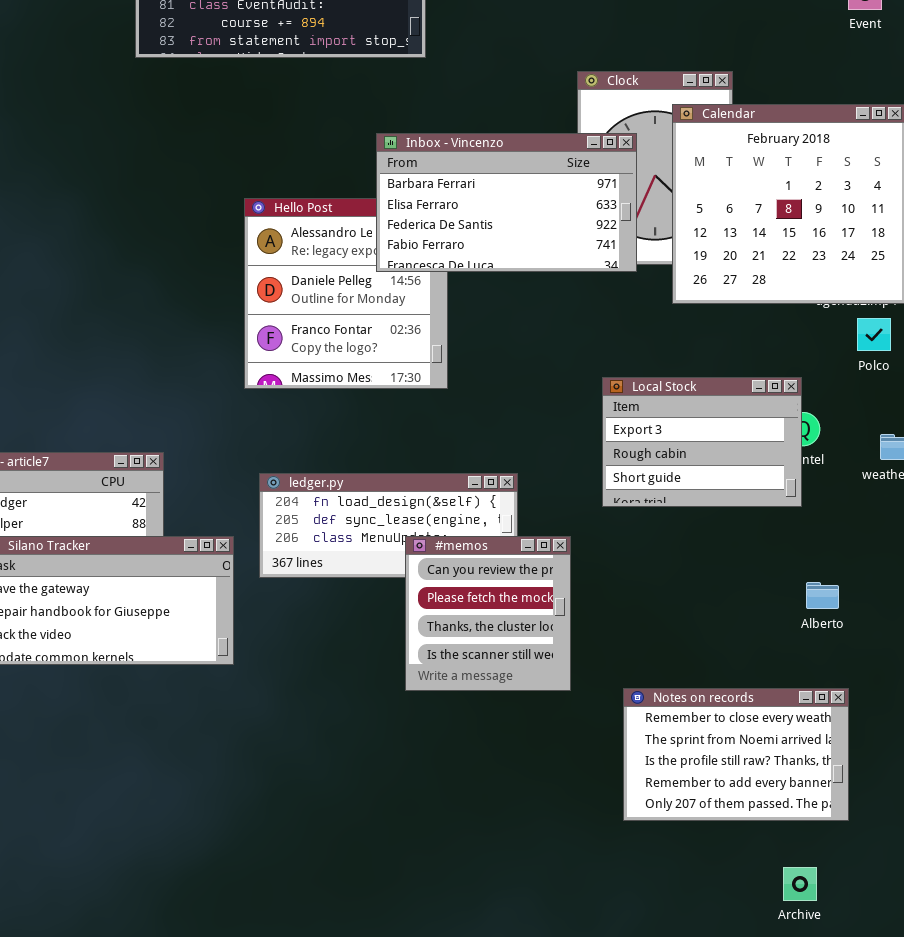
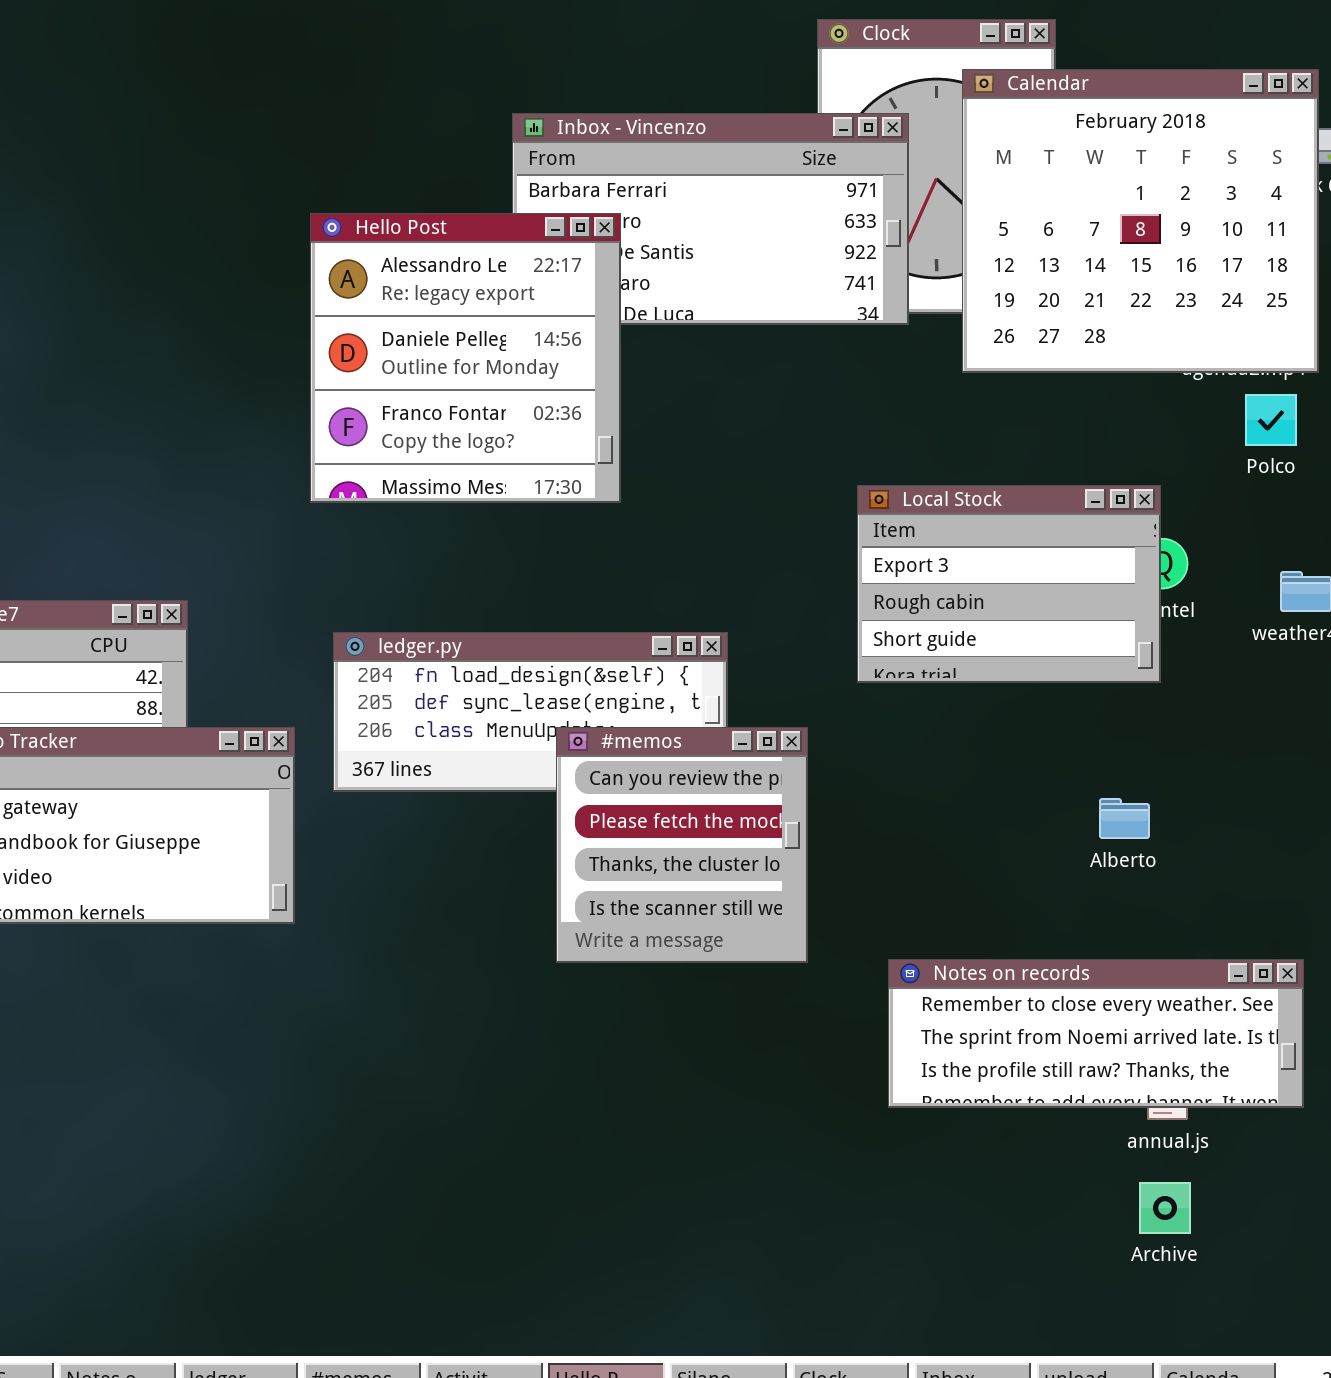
Hello Post: [244,198,448,389] -> [310,213,621,503], raised
Alberto: [806,582,839,609] -> [1099,798,1150,839], moved
Notes on records: [623,688,849,821] -> [888,959,1304,1108], resized
Archive: [783,867,817,901] -> [1139,1182,1191,1234], moved

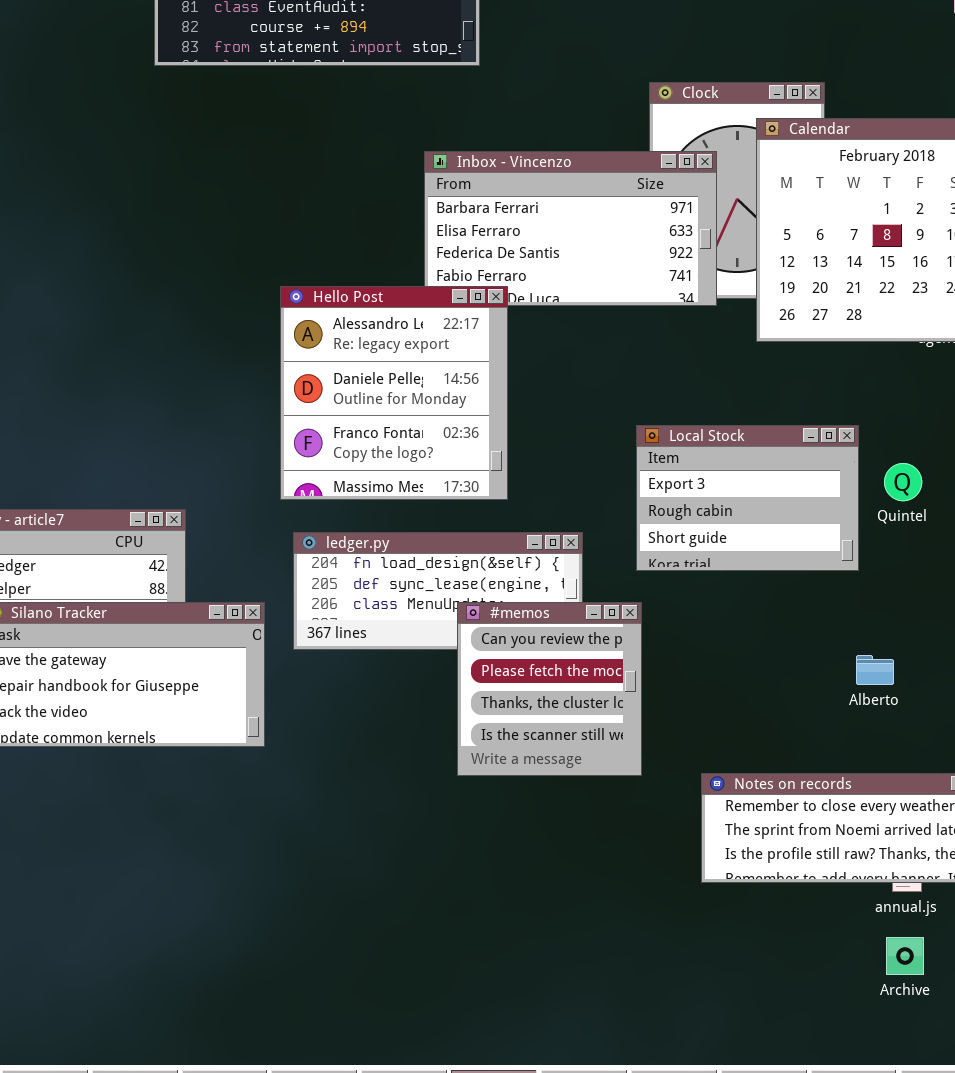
Hello Post: [310,213,621,503] -> [280,286,508,500], moved
Local Stock: [857,485,1161,683] -> [636,425,859,571], moved

